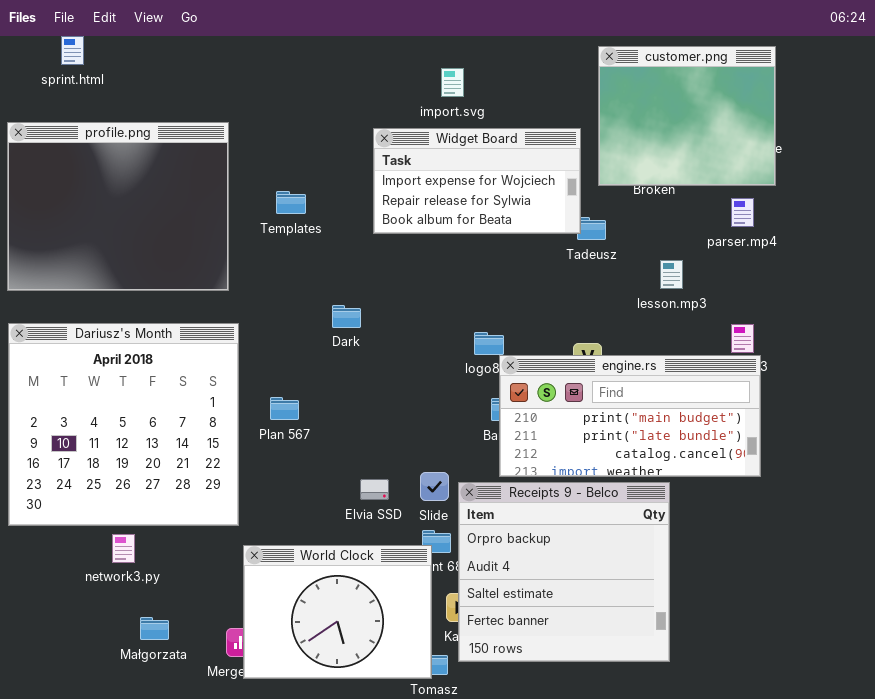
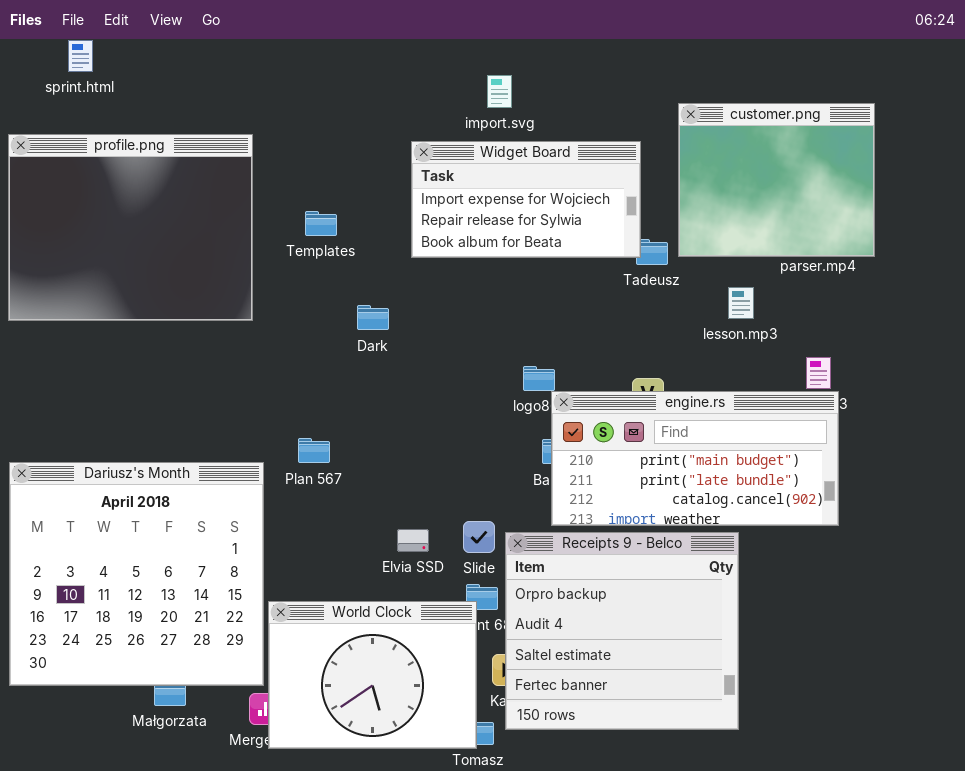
customer.png: [598,46,776,186] -> [678,103,875,257], moved
Dark: [332,305,361,328] -> [357,305,389,330], moved
Dariusz's Month: [8,323,239,526] -> [9,462,264,686], moved

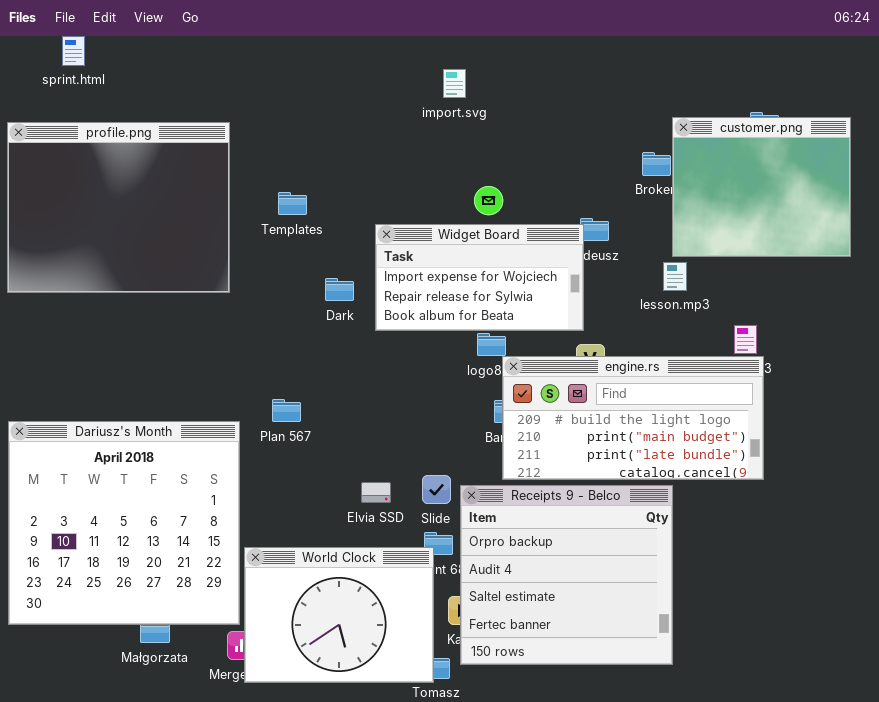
customer.png: [678,103,875,257] -> [672,117,851,257], moved
Widget Board: [411,141,641,258] -> [375,224,584,331], moved
engine.rs: [551,391,839,526] -> [502,356,764,480], scrolled up 1 row

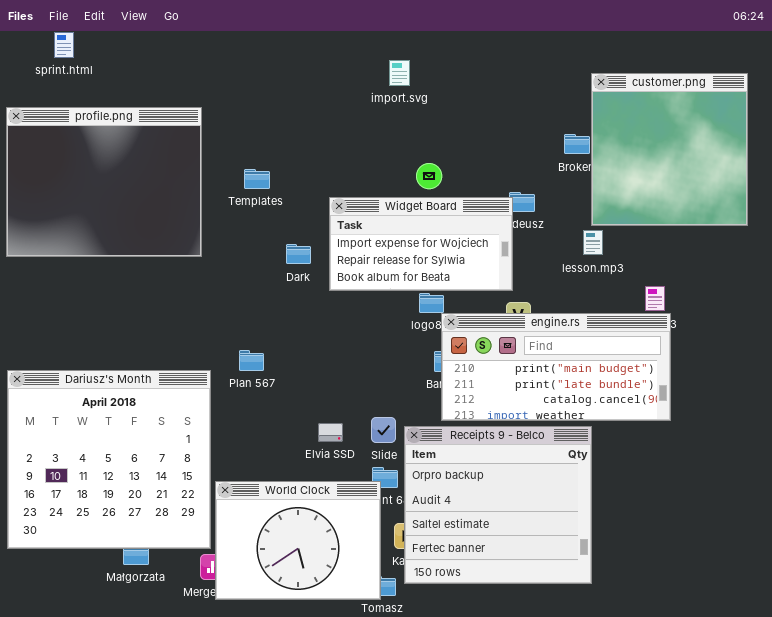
customer.png: [672,117,851,257] -> [591,73,748,226], resized
engine.rs: [502,356,764,480] -> [441,313,671,421], scrolled down 1 row

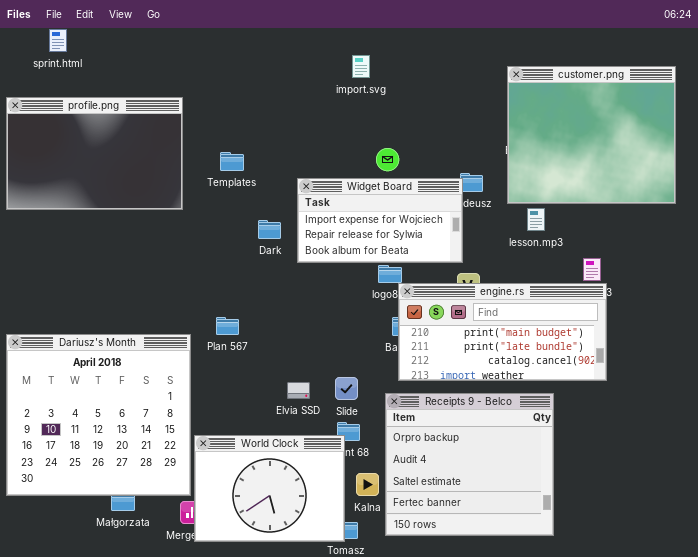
customer.png: [591,73,748,226] -> [507,66,676,204], resized
profile.png: [6,107,202,257] -> [6,97,183,210], resized
Receipts 9 - Belco: [404,426,592,584] -> [385,393,554,536], moved

